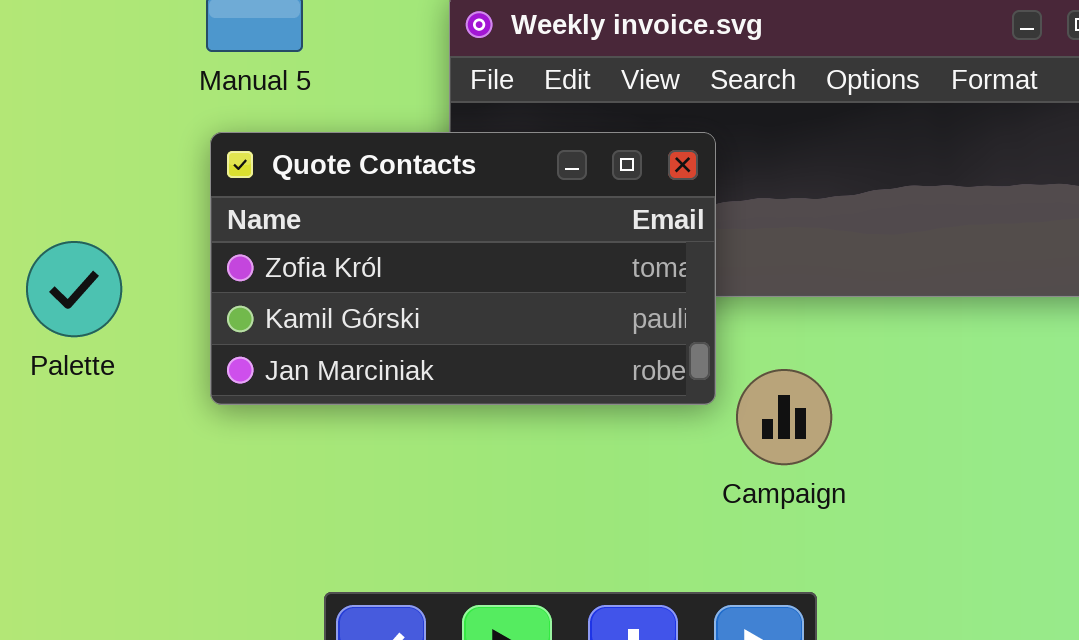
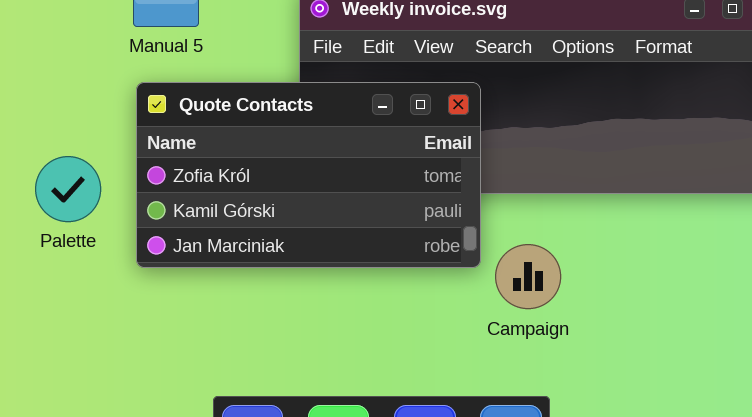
Palette: [26,241,122,337] -> [35,156,101,222], moved

